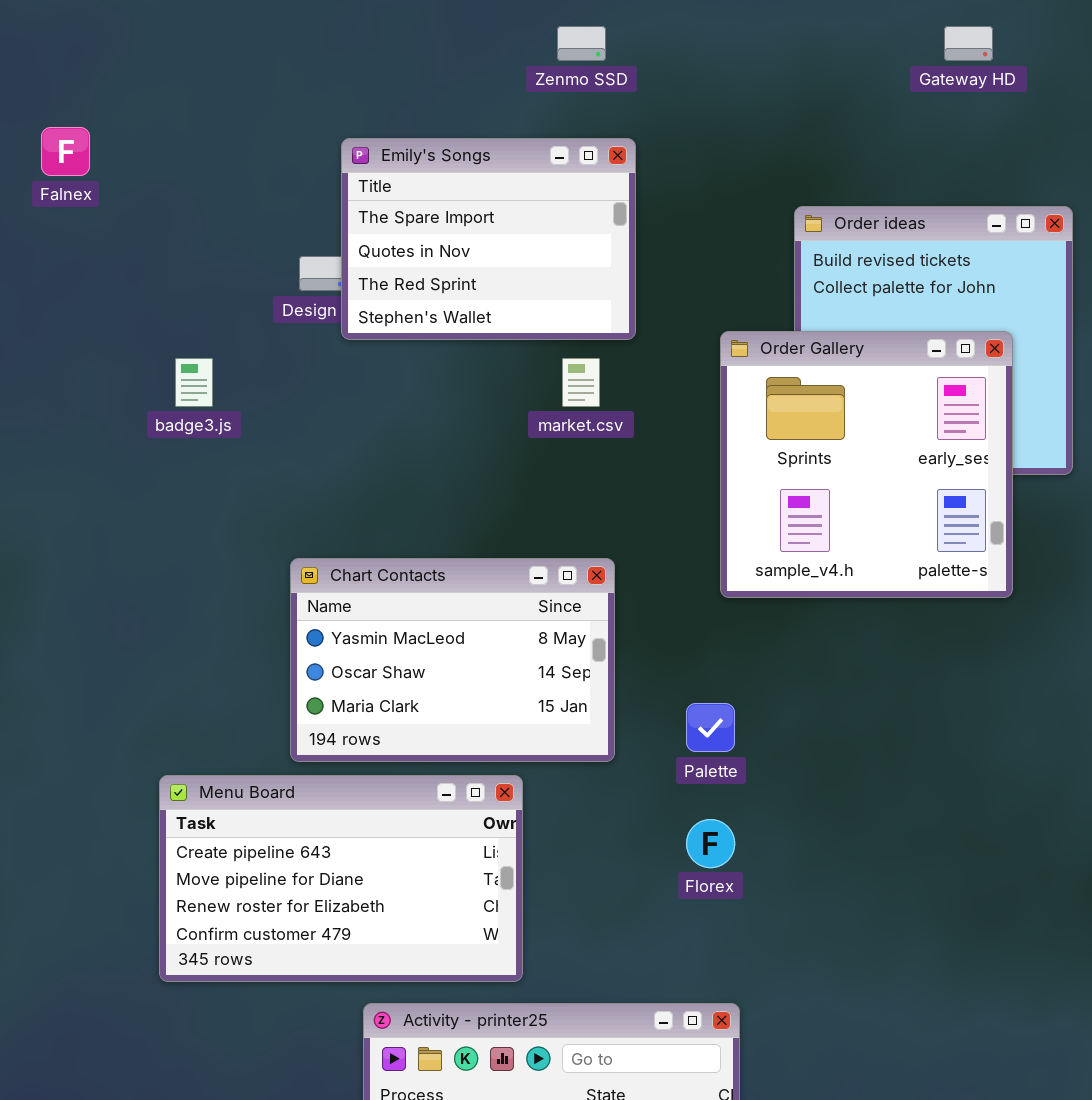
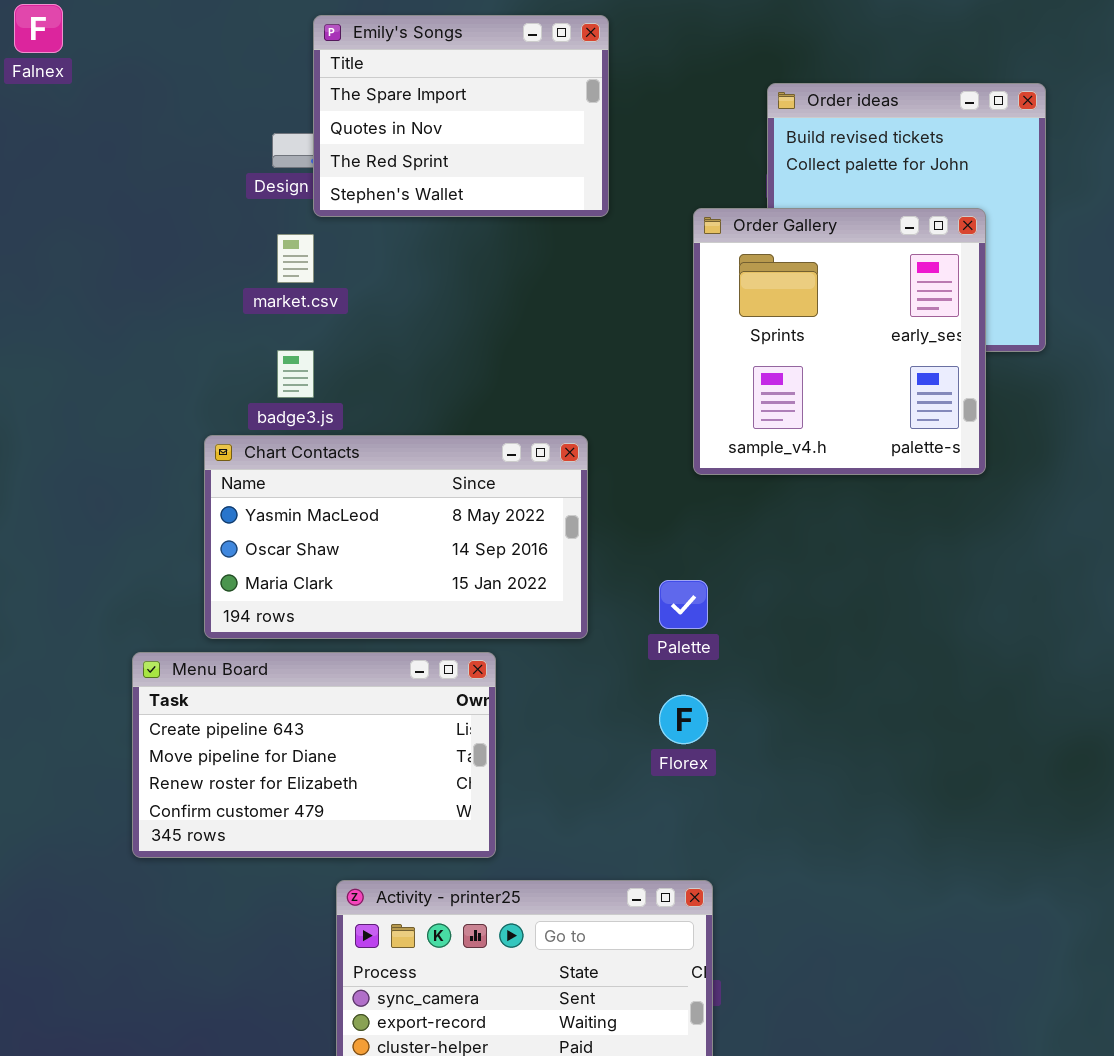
badge3.js: [175,358,213,407] -> [277,350,314,398], moved
market.csv: [562,358,600,407] -> [277,234,314,283], moved
Chart Contacts: [290,558,615,762] -> [204,435,588,639], resized

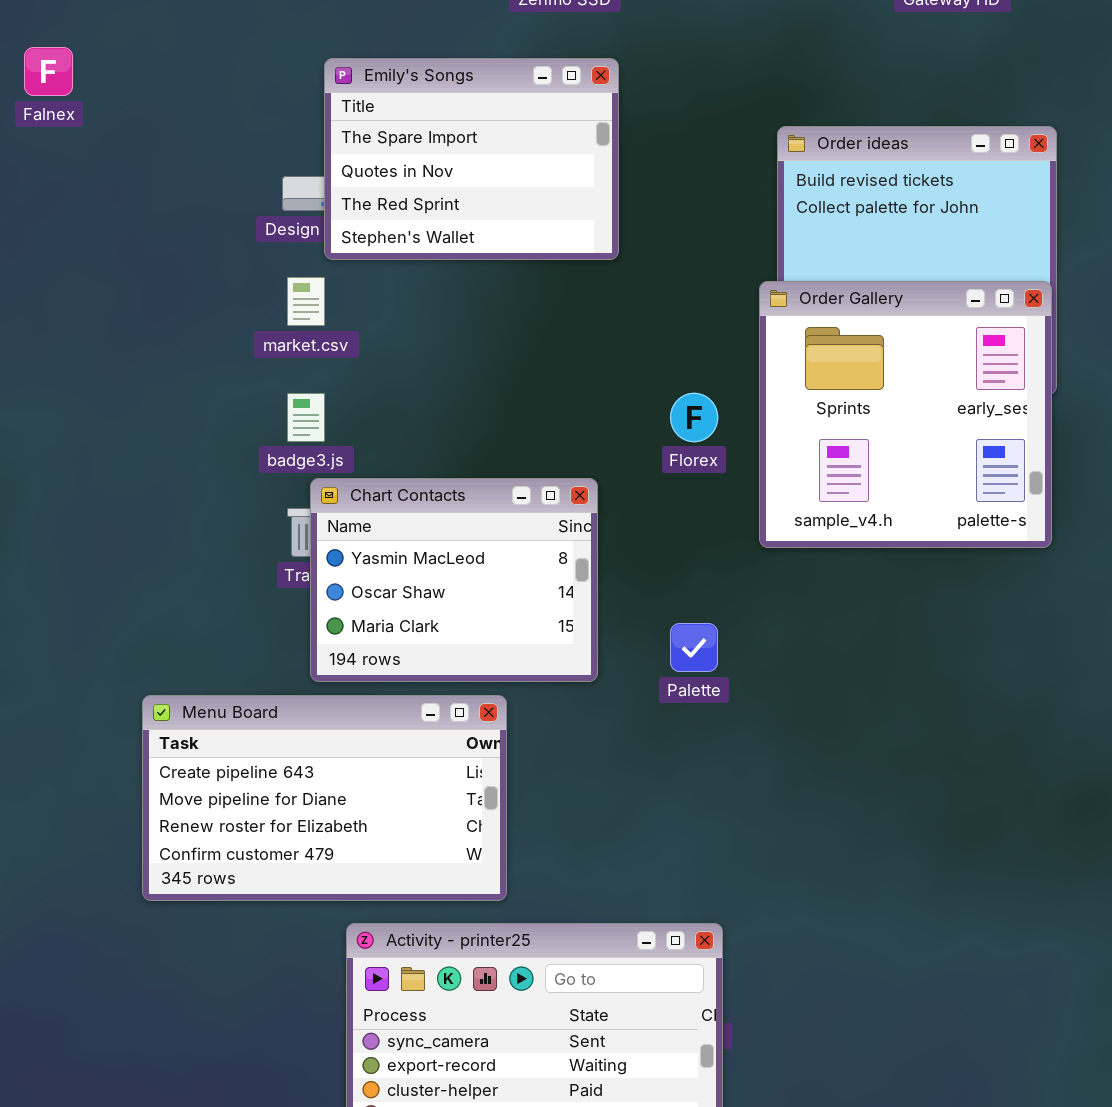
Order Gallery: [693,208,986,475] -> [759,281,1052,548], moved
Chart Contacts: [204,435,588,639] -> [310,478,598,682], resized
Florex: [659,695,708,744] -> [670,393,718,442], moved

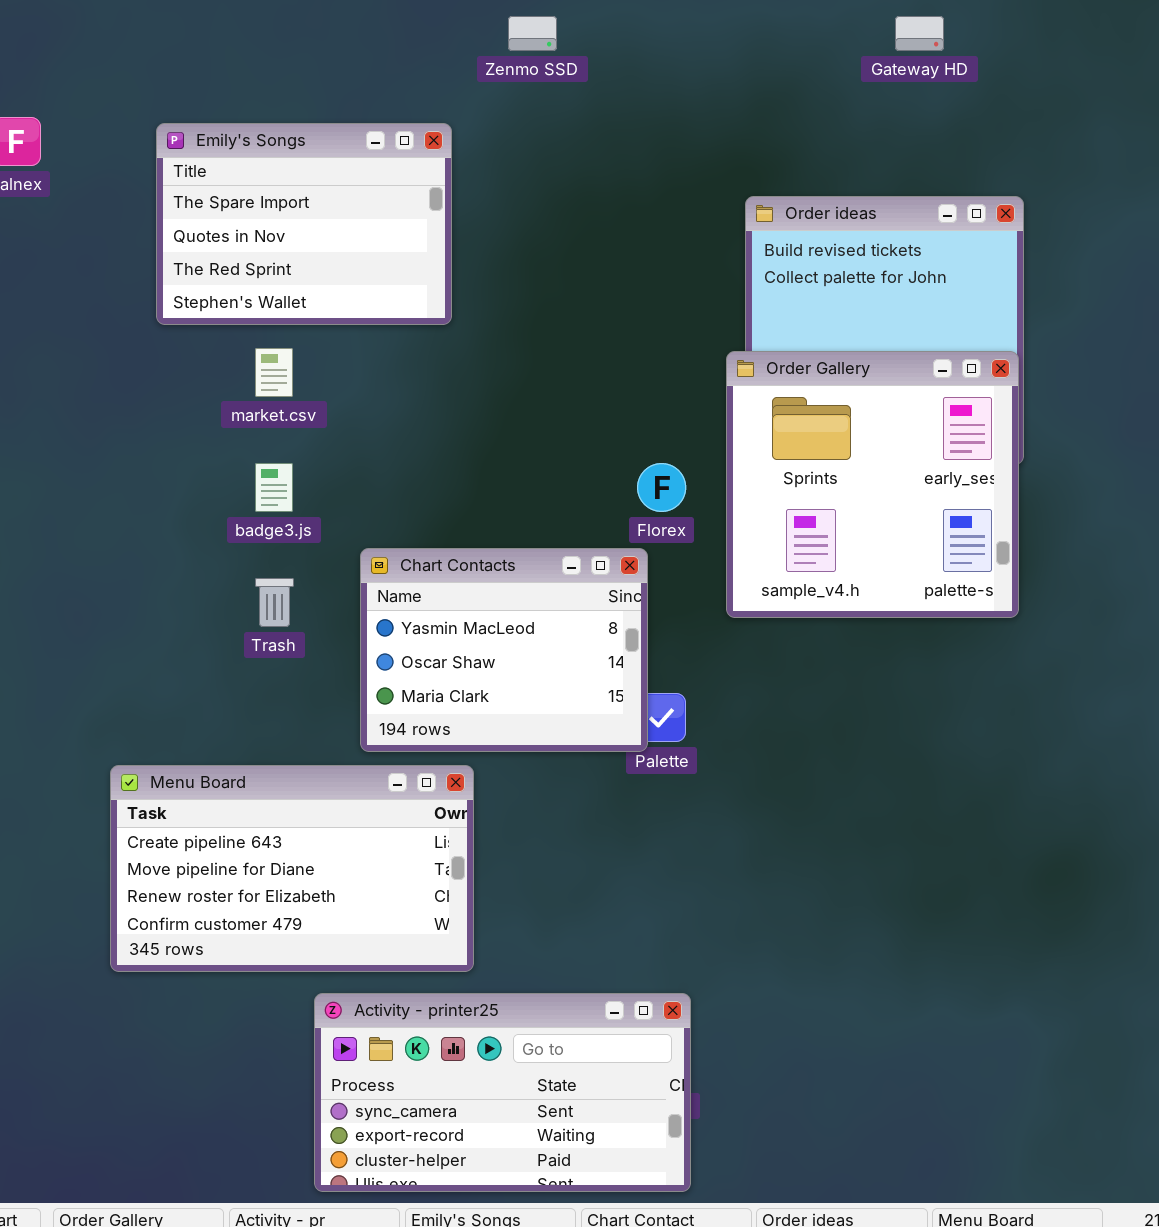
Emily's Songs: [324,58,619,260] -> [156,123,452,325], moved
Chart Contacts: [310,478,598,682] -> [360,548,648,752], moved

